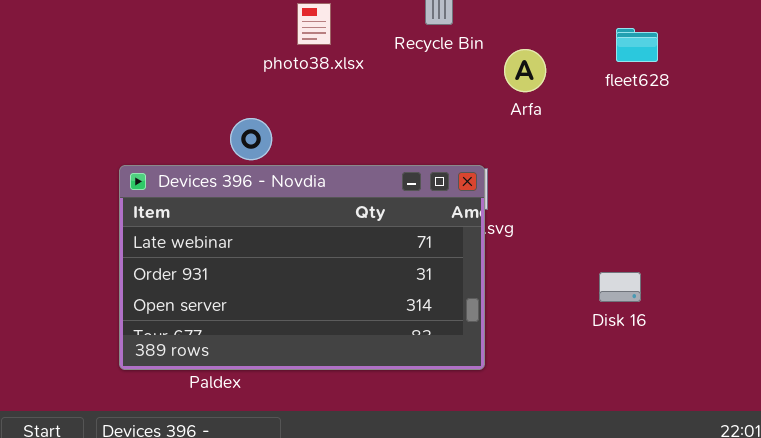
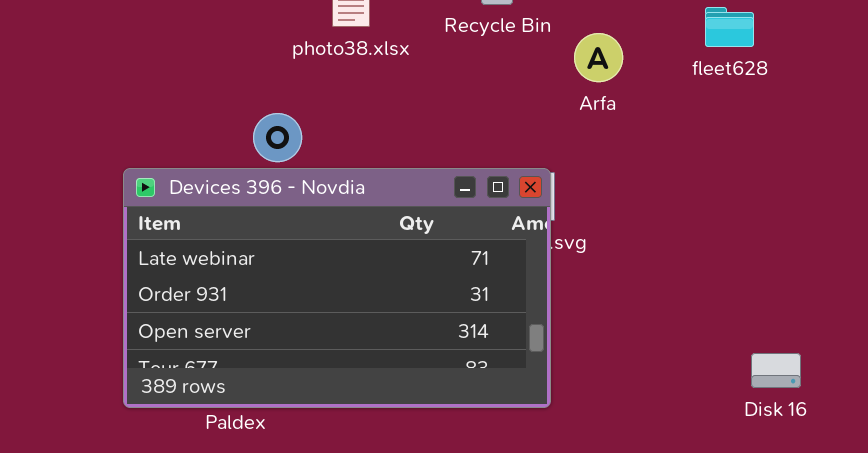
Disk 16: [599,272,641,302] -> [751,353,801,388], moved

